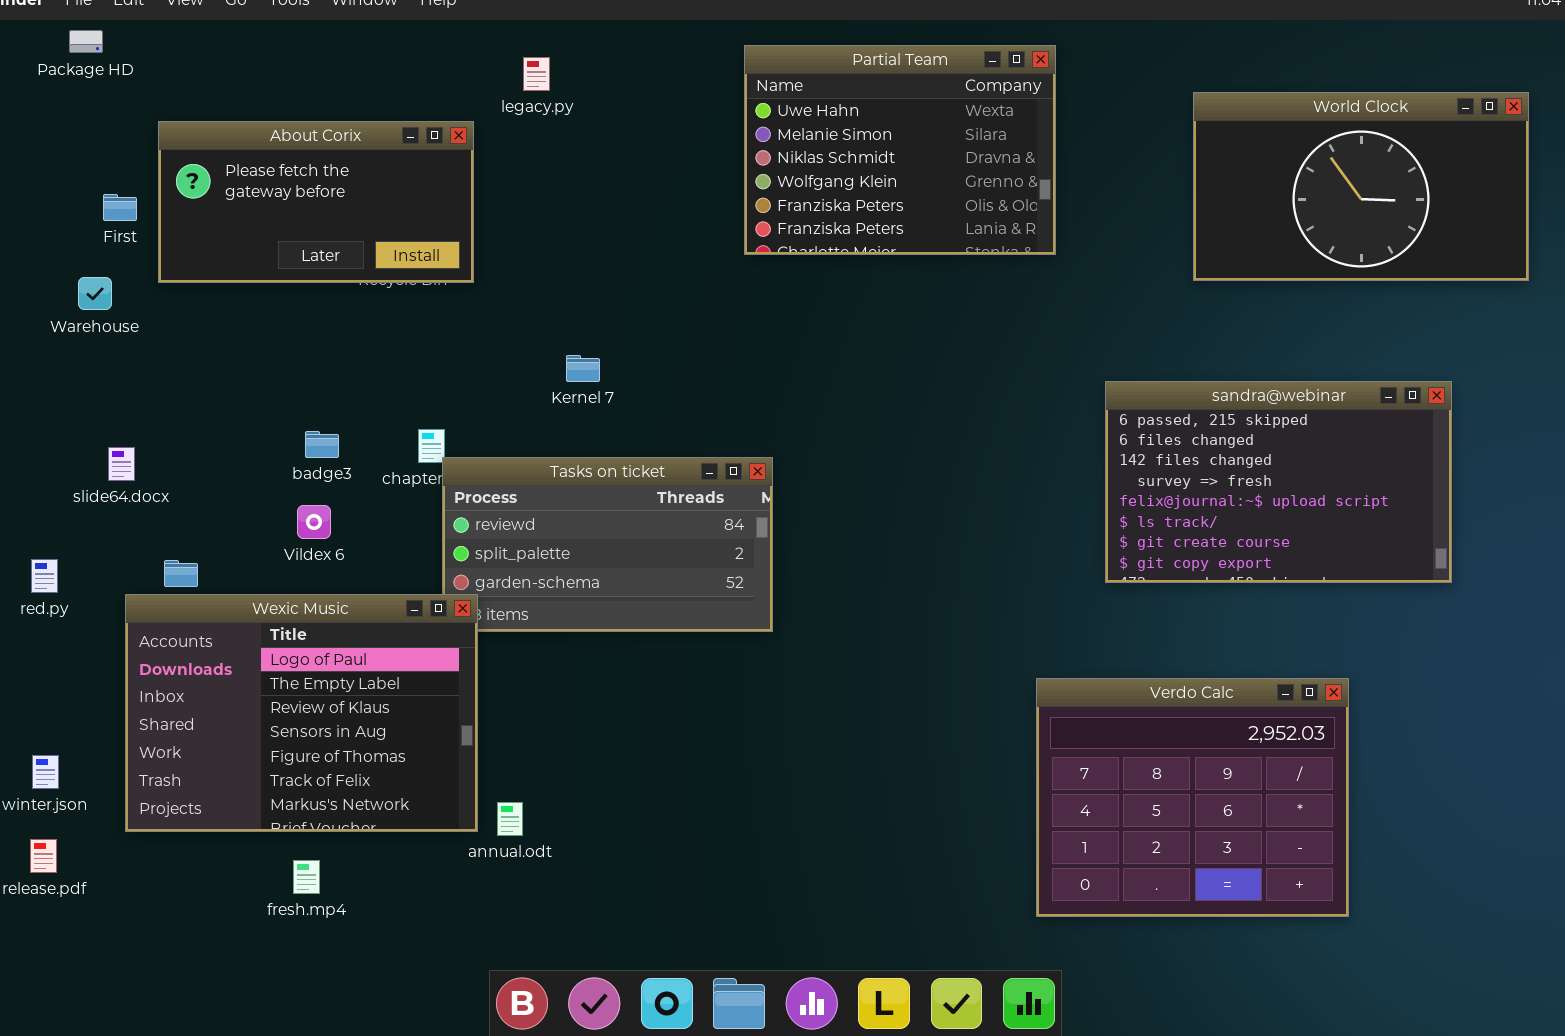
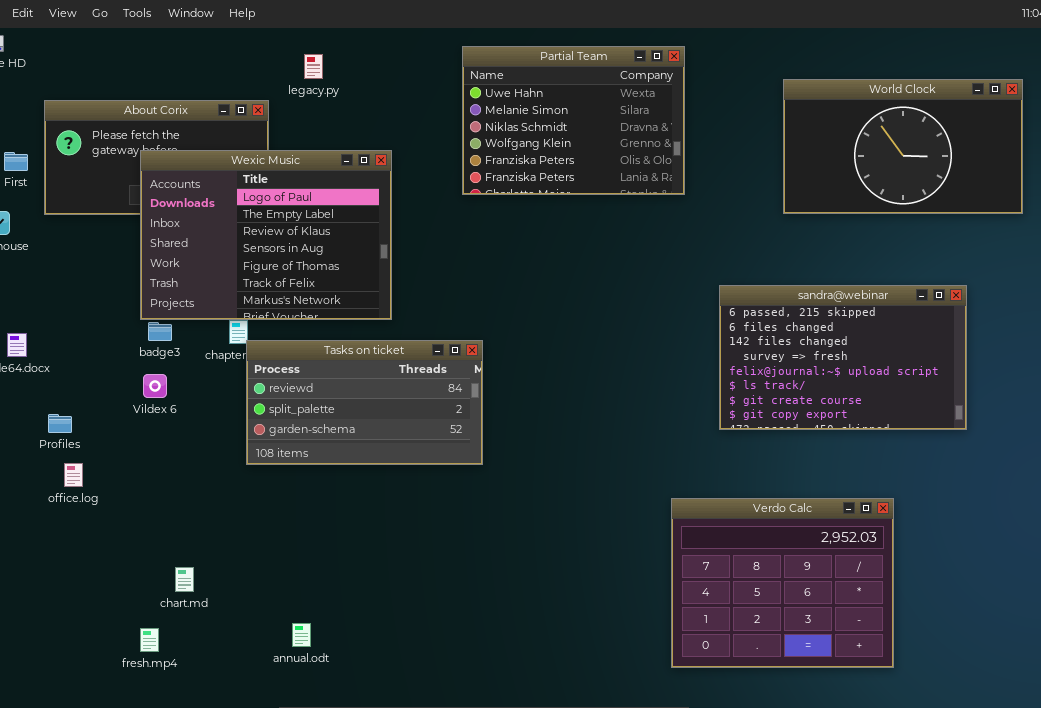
Wexic Music: [125,594,478,832] -> [140,150,392,320], moved
annual.odt: [497,802,523,836] -> [292,623,311,647], moved

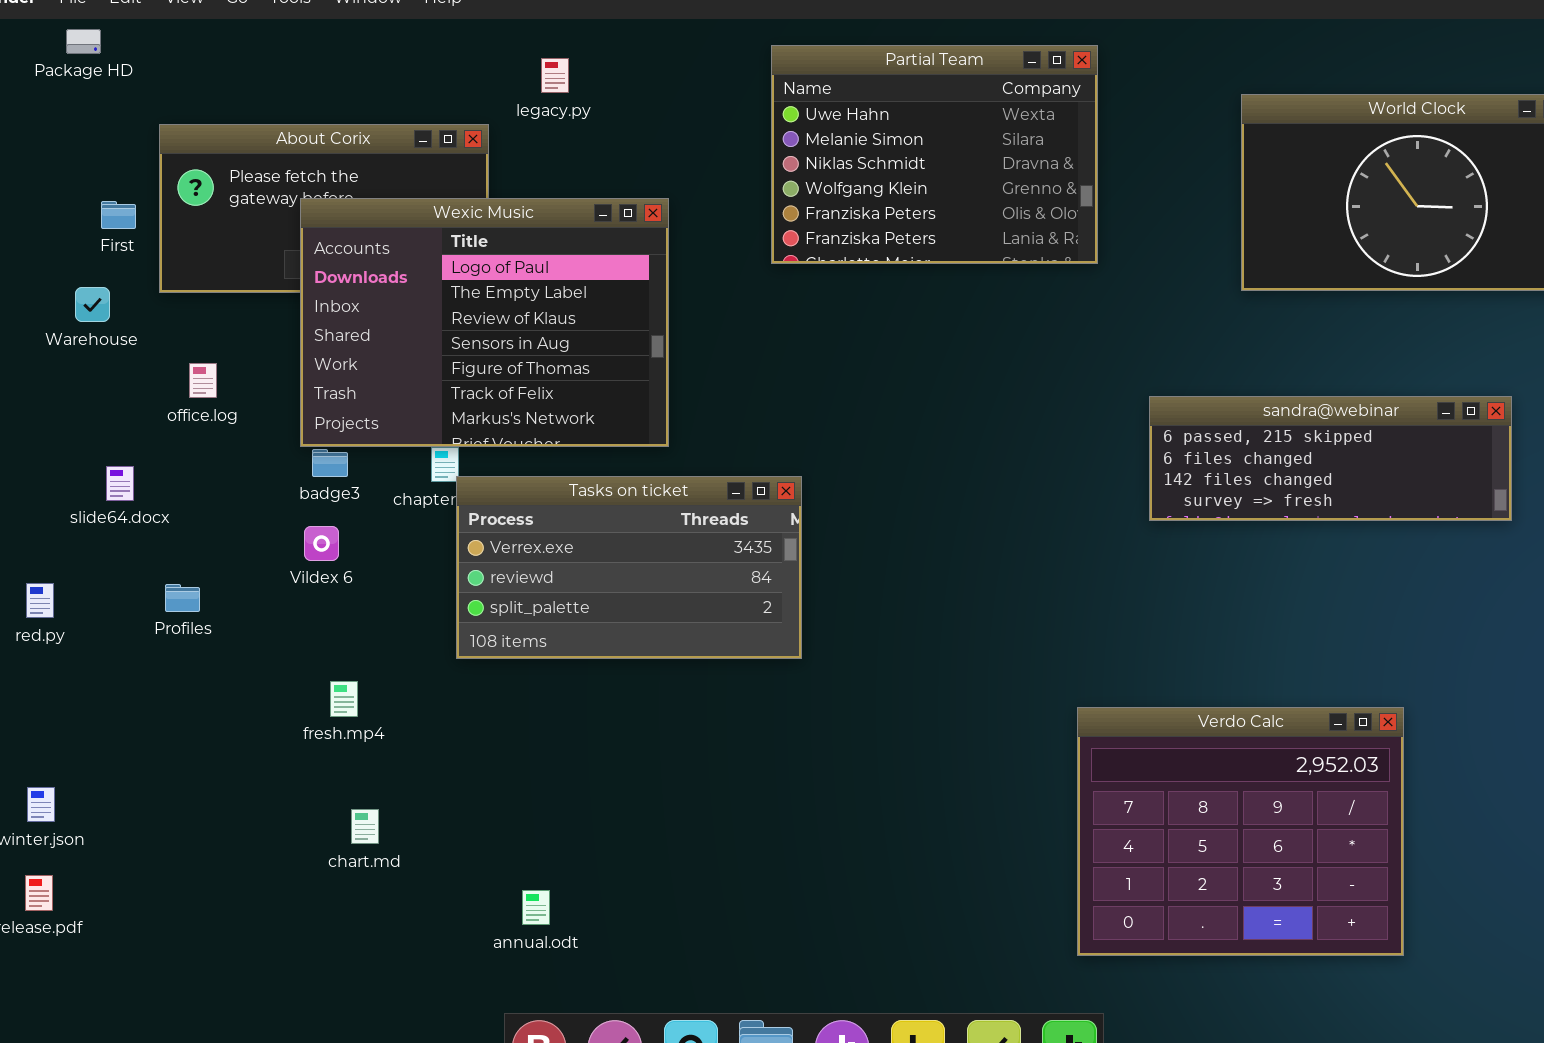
sandra@webinar: [719,285,967,430] -> [1149,396,1512,521], resized
Tasks on ticket: [246,340,483,465] -> [456,476,802,659], scrolled up 1 row
office.log: [64,463,83,487] -> [189,363,217,398], moved
fresh.mp4: [140,628,159,652] -> [330,681,358,717], moved

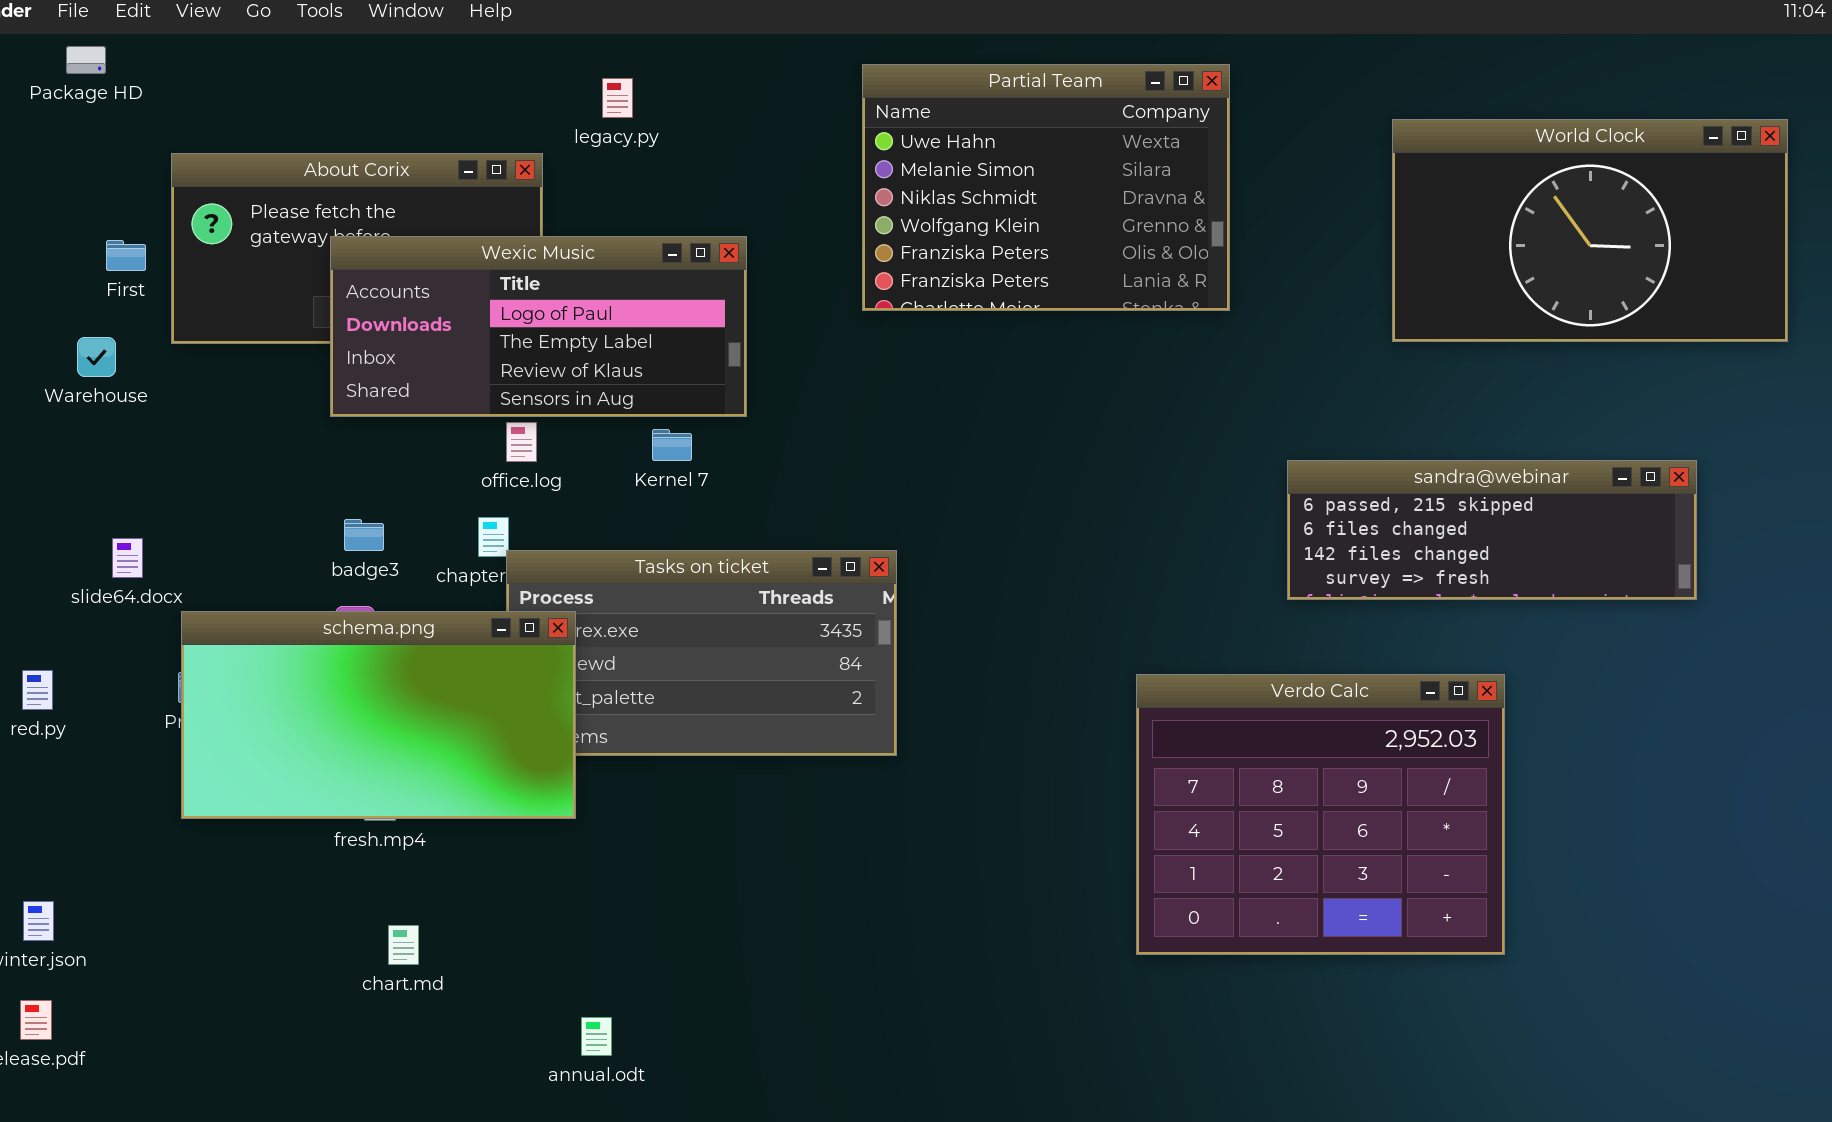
Wexic Music: [300,198,669,447] -> [330,236,747,417], resized
office.log: [189,363,217,398] -> [506,422,537,462], moved
schema.png: none -> [181,611,576,819], opened
Verdo Calc: [1077,707,1404,956] -> [1136,674,1505,955], moved

